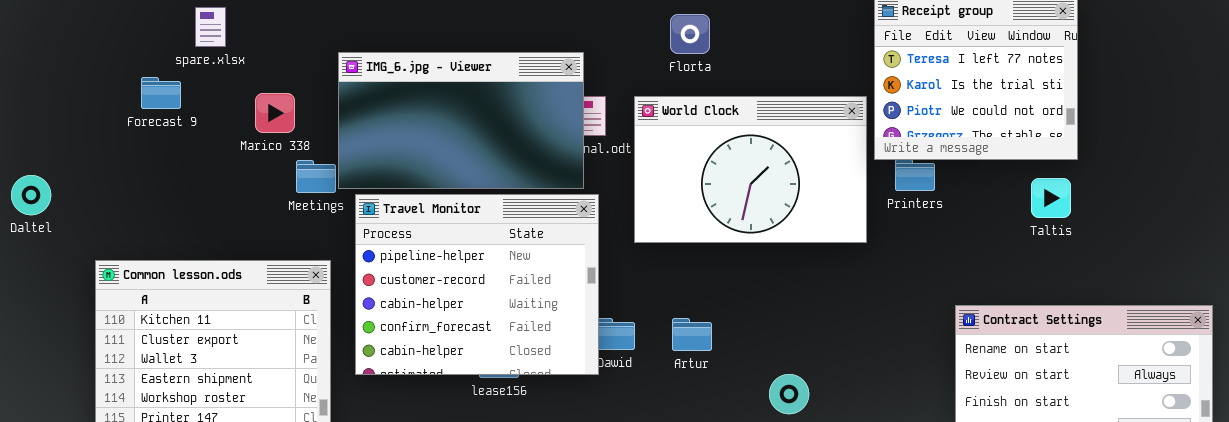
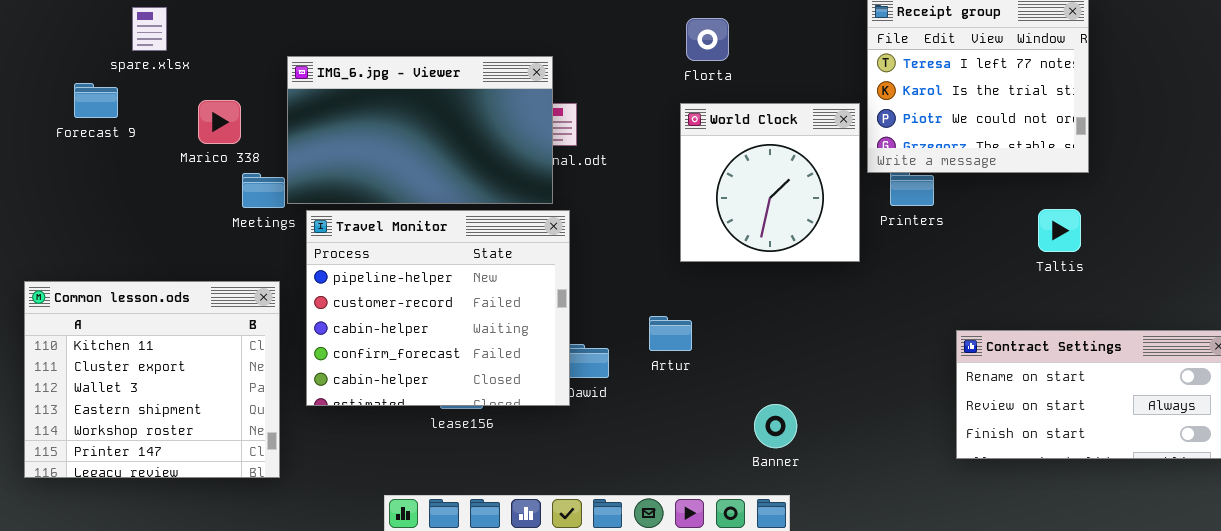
Florta: [670,14,710,54] -> [686,18,729,61], moved
World Clock: [634,96,867,243] -> [680,103,860,262], resized
Taltis: [1031,178,1071,218] -> [1038,209,1081,252], moved
Artur: [672,318,712,351] -> [649,316,692,351], moved

